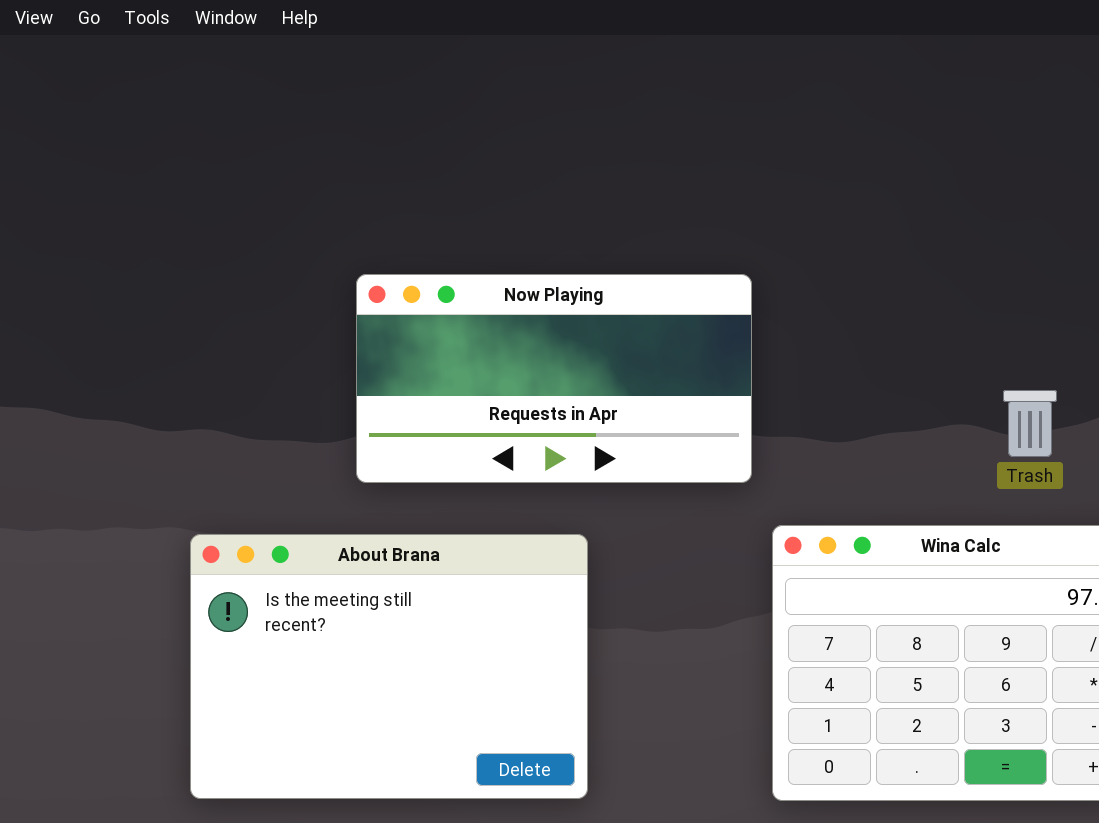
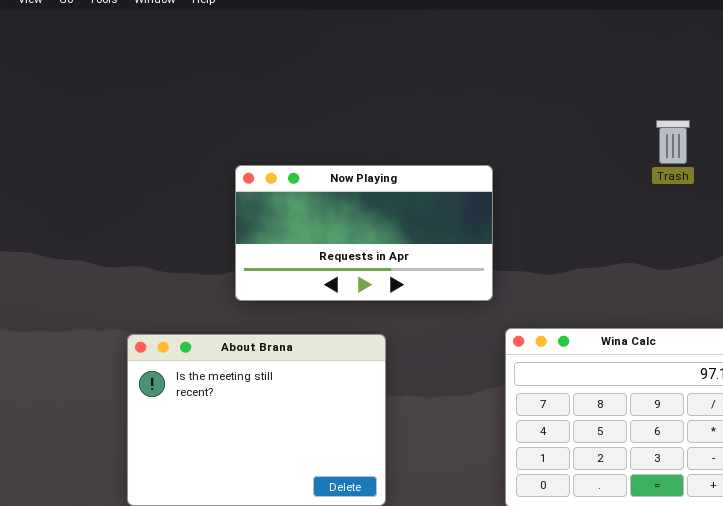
Trash: [1003,390,1057,457] -> [656,120,690,164], moved

